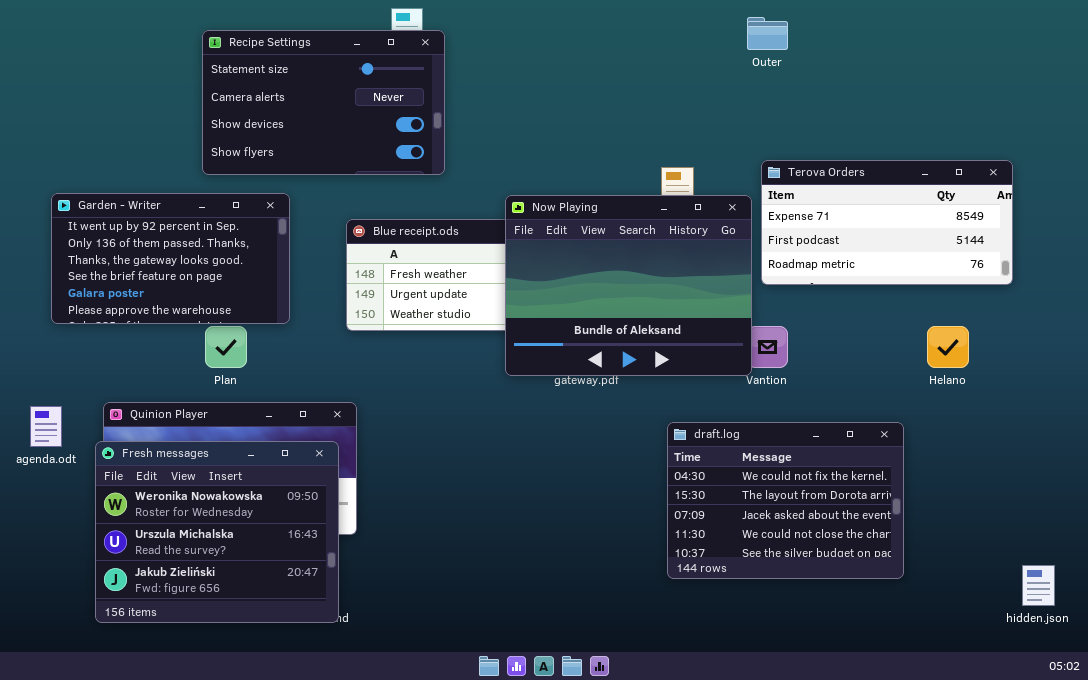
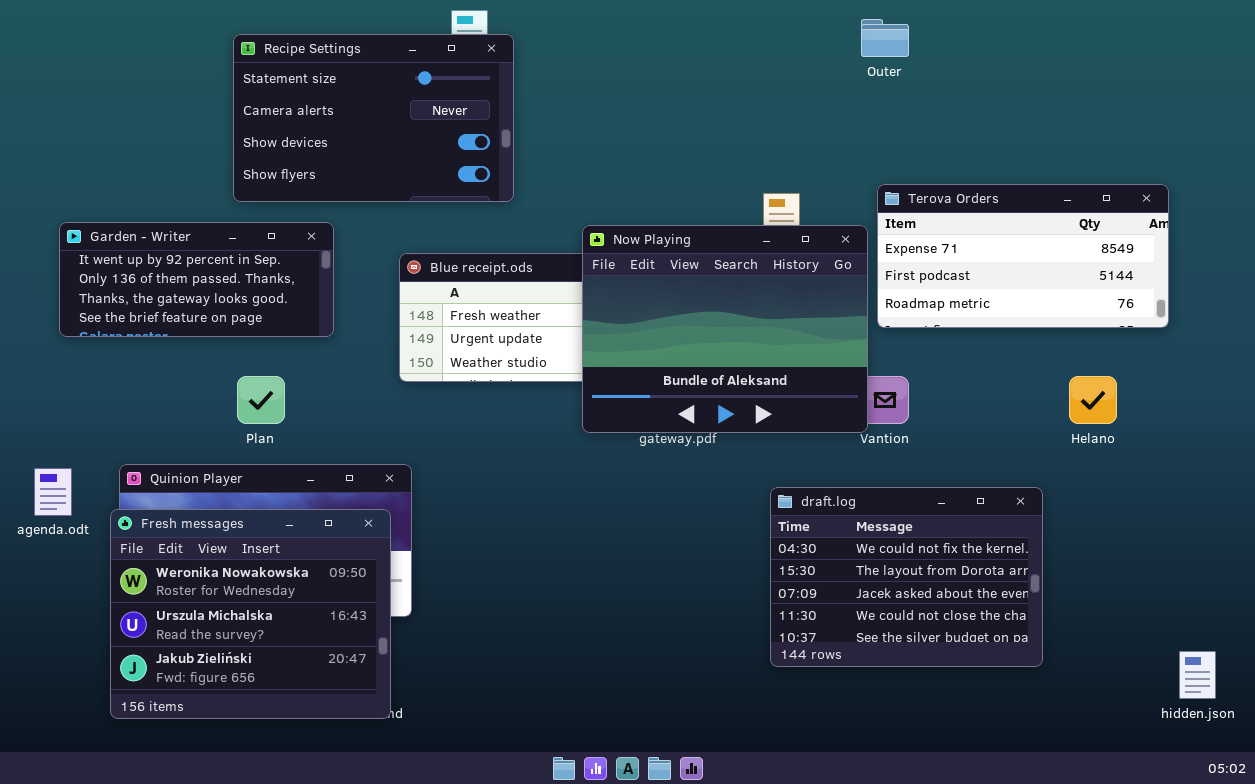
Garden - Writer: [51,193,290,324] -> [59,222,334,337], resized

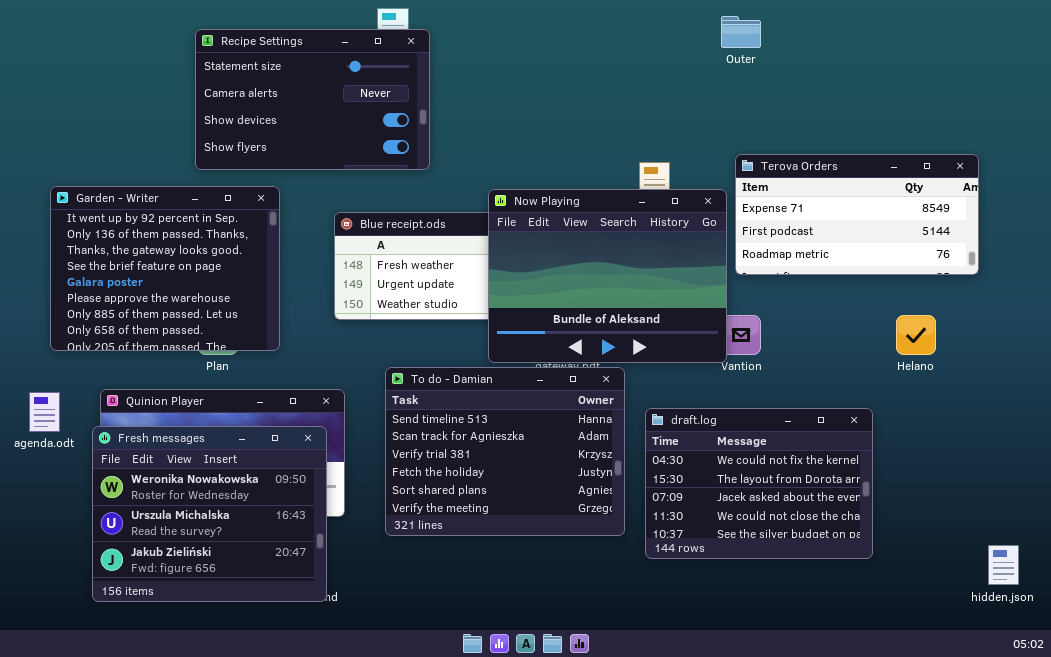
Garden - Writer: [59,222,334,337] -> [50,186,280,351], resized
To do - Damian: none -> [385,367,625,536], opened

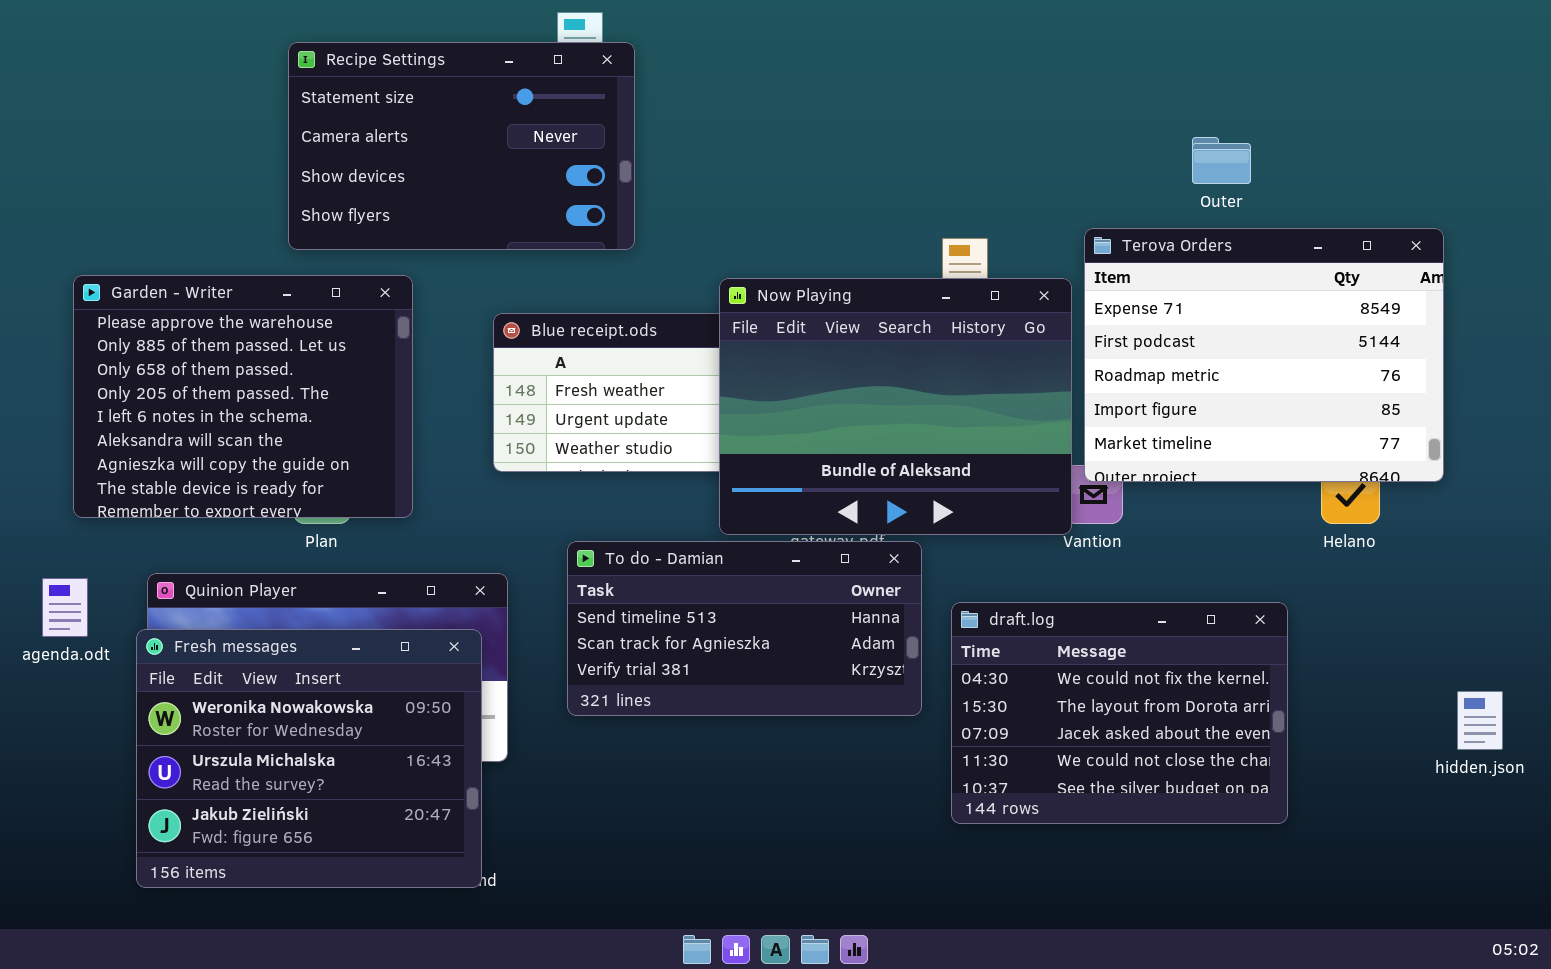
Outer: [721,16,761,48] -> [1192,137,1251,184], moved
Terova Orders: [735,154,979,275] -> [1084,228,1444,482], resized
Garden - Writer: [50,186,280,351] -> [73,275,413,518], scrolled down 5 rows
To do - Damian: [385,367,625,536] -> [567,541,922,716], resized
hidden.json: [988,545,1019,585] -> [1457,691,1503,750], moved

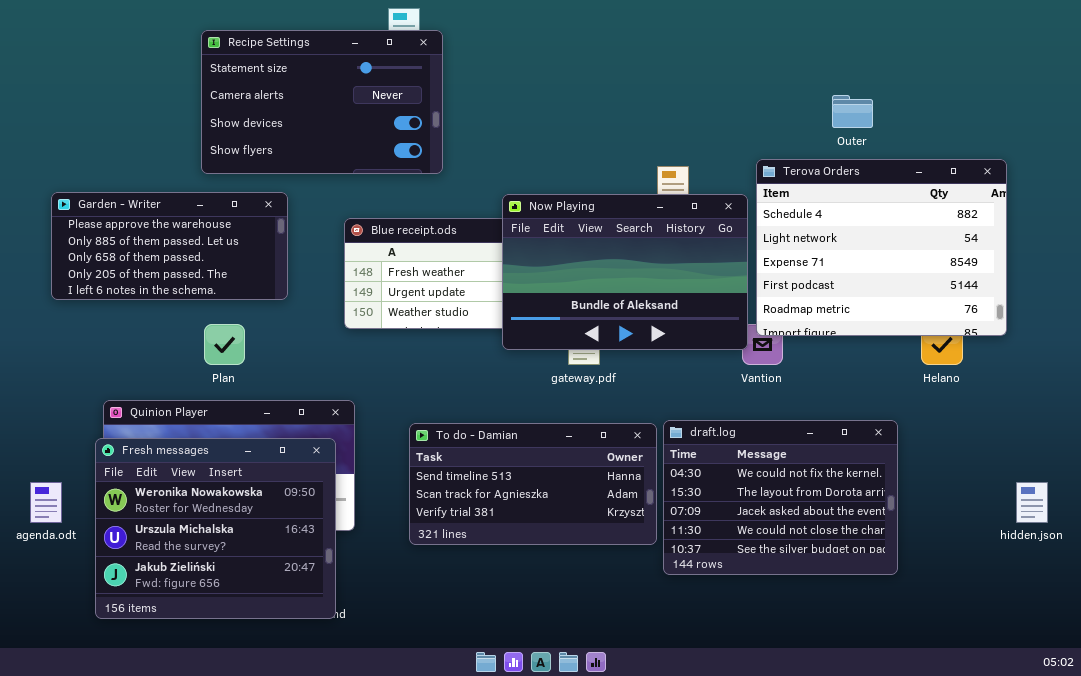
Terova Orders: [1084,228,1444,482] -> [756,159,1007,336], scrolled up 2 rows
Garden - Writer: [73,275,413,518] -> [51,192,288,300], resized
Now Playing: [719,278,1072,535] -> [502,194,748,350], resized
To do - Damian: [567,541,922,716] -> [409,423,657,545], moved
agenda.odt: [42,578,88,637] -> [30,482,62,523], moved

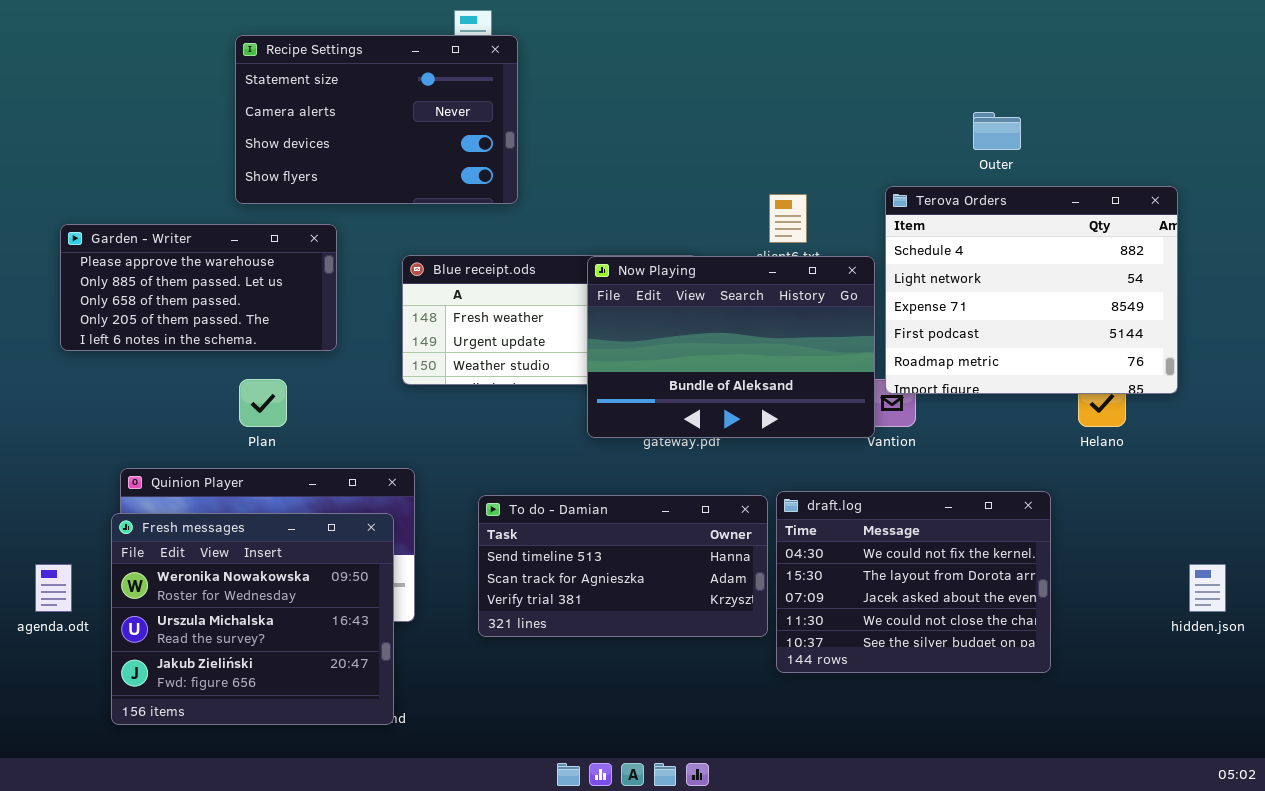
Now Playing: [502,194,748,350] -> [587,256,875,438], moved

